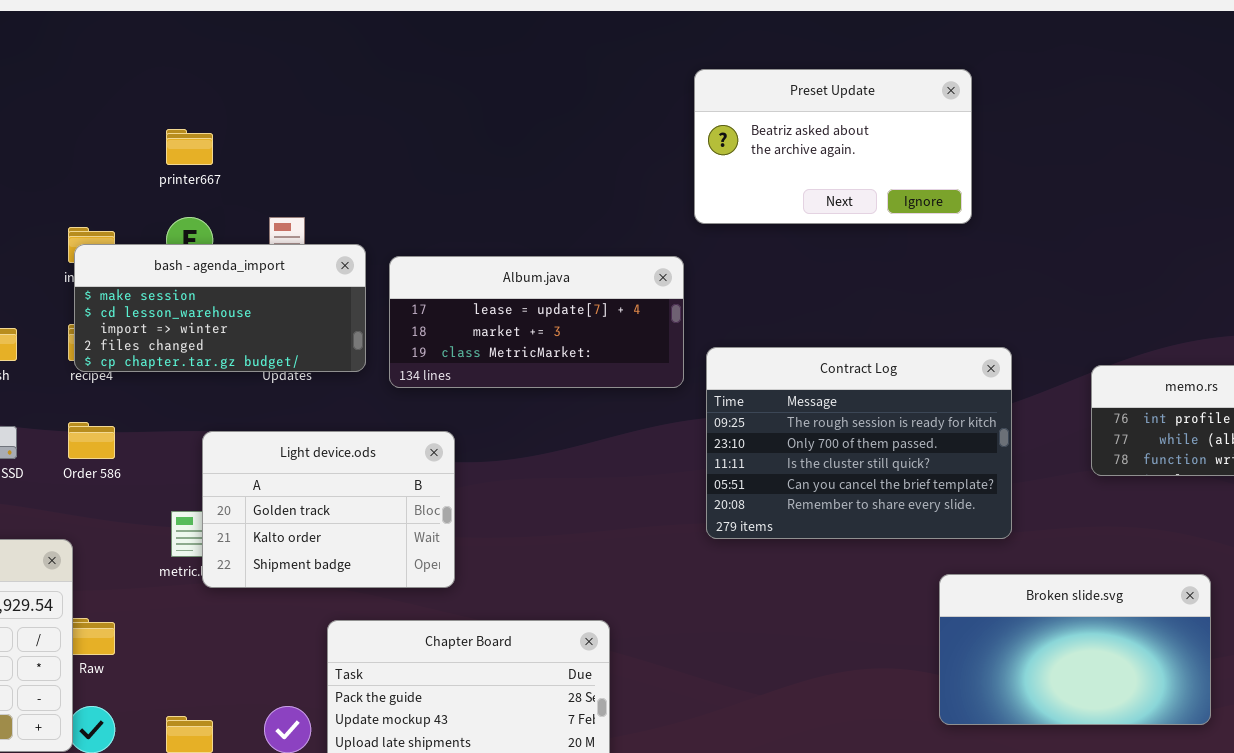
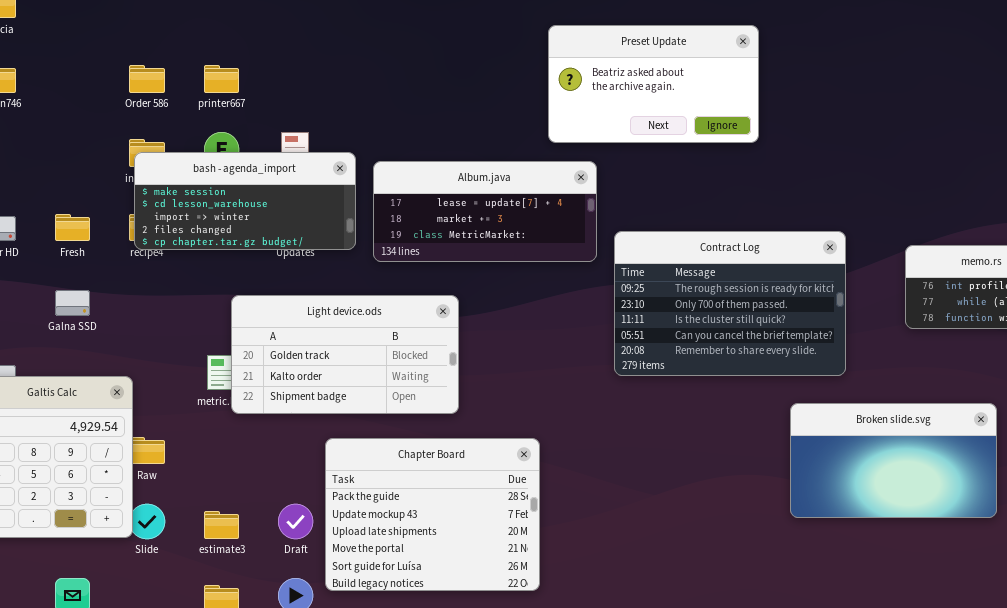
Preset Update: [694,69,972,224] -> [548,25,759,143], moved
Order 586: [68,422,115,459] -> [129,65,165,93], moved
Light device.ods: [202,431,455,588] -> [231,295,459,414], resized

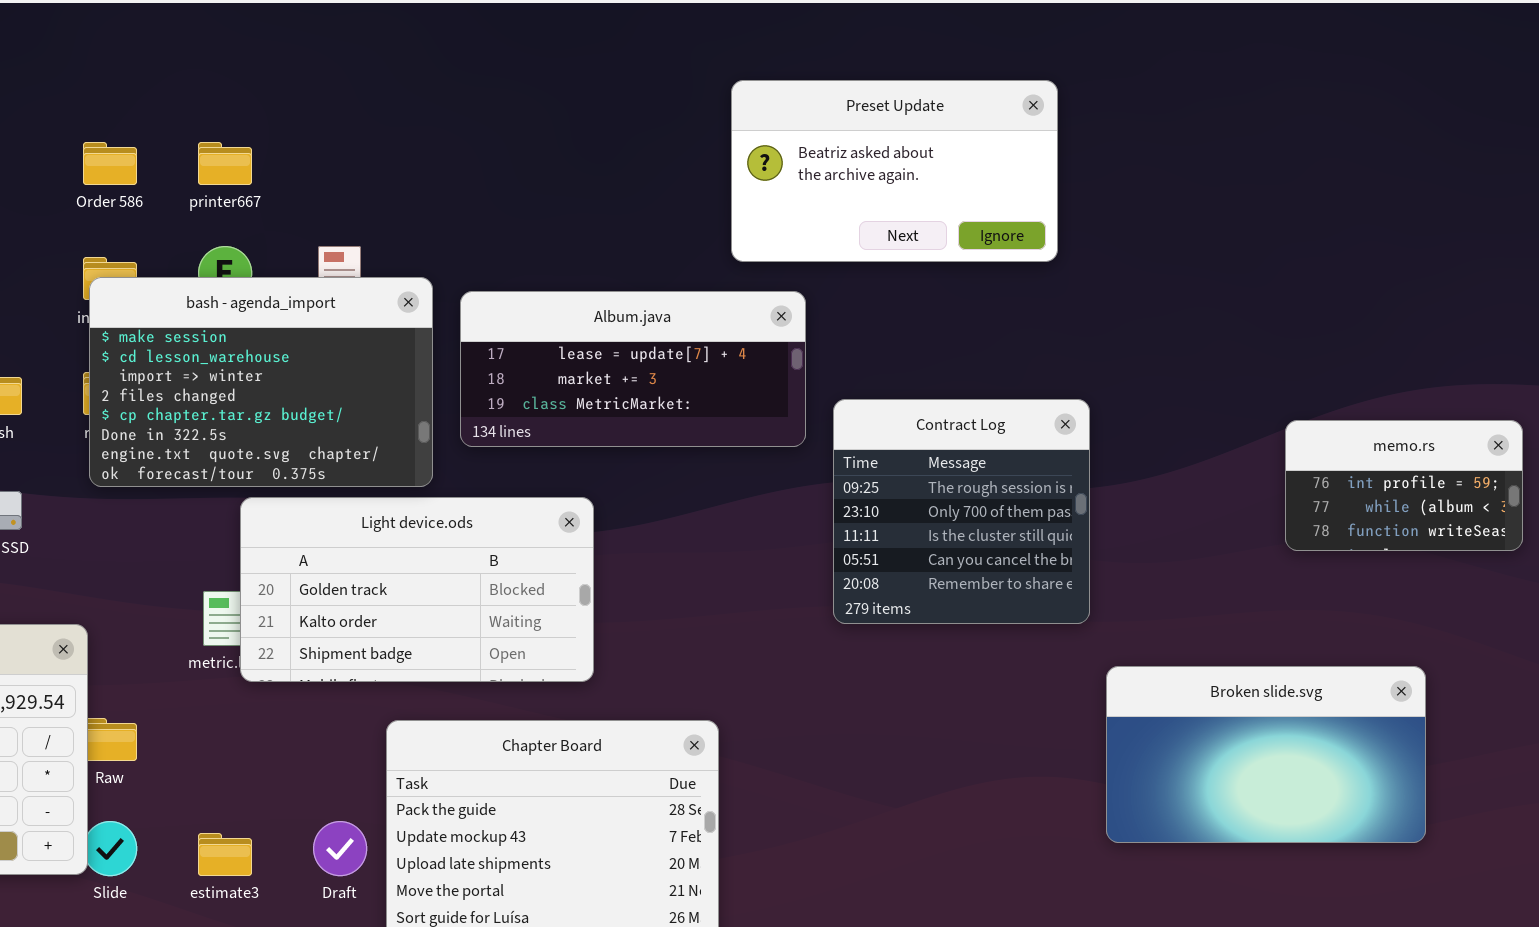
bash - agenda_import: [134,152,356,250] -> [89,277,433,487], resized
Contract Log: [614,231,846,376] -> [833,399,1090,624], resized

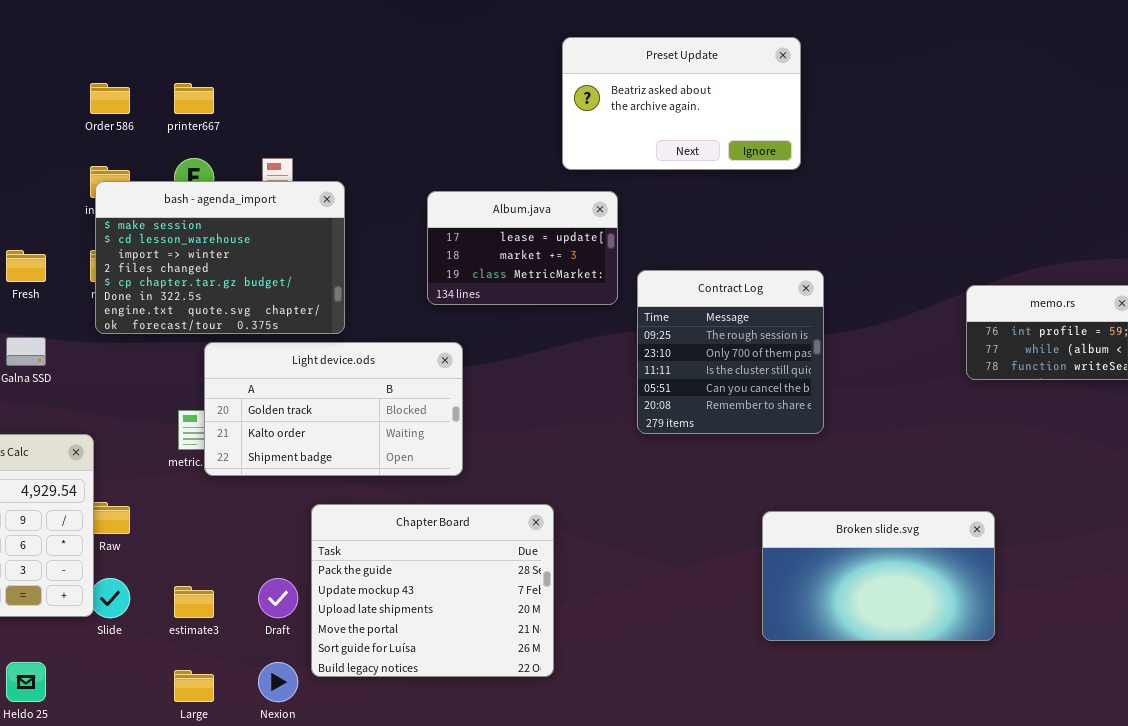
Album.java: [460,291,806,447] -> [427,191,618,305], resized
Broken slide.svg: [1106,666,1426,843] -> [762,511,995,641], moved

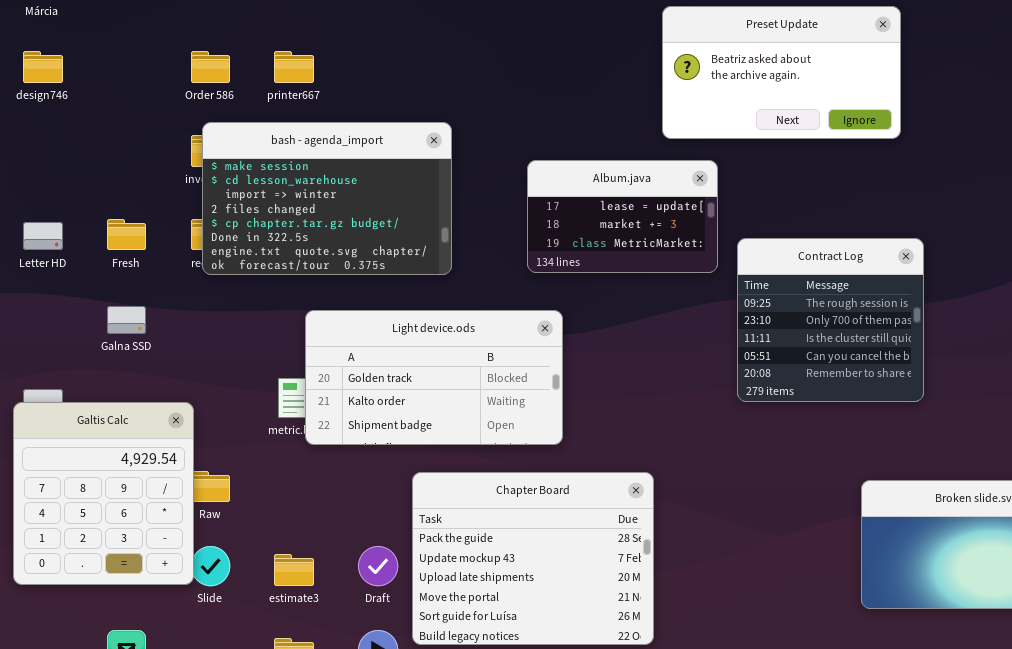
bash - agenda_import: [95,181,345,334] -> [202,122,452,275], moved

